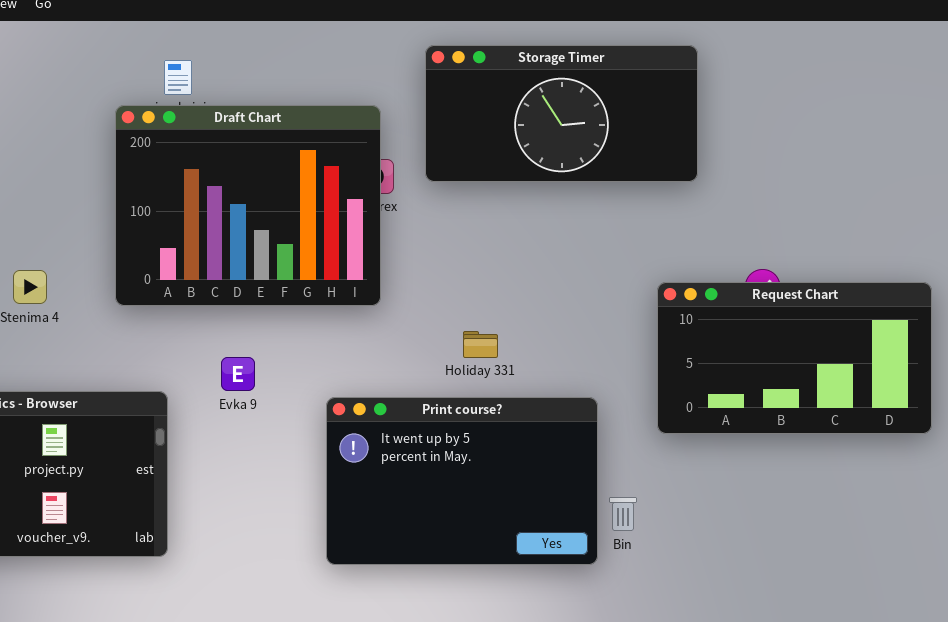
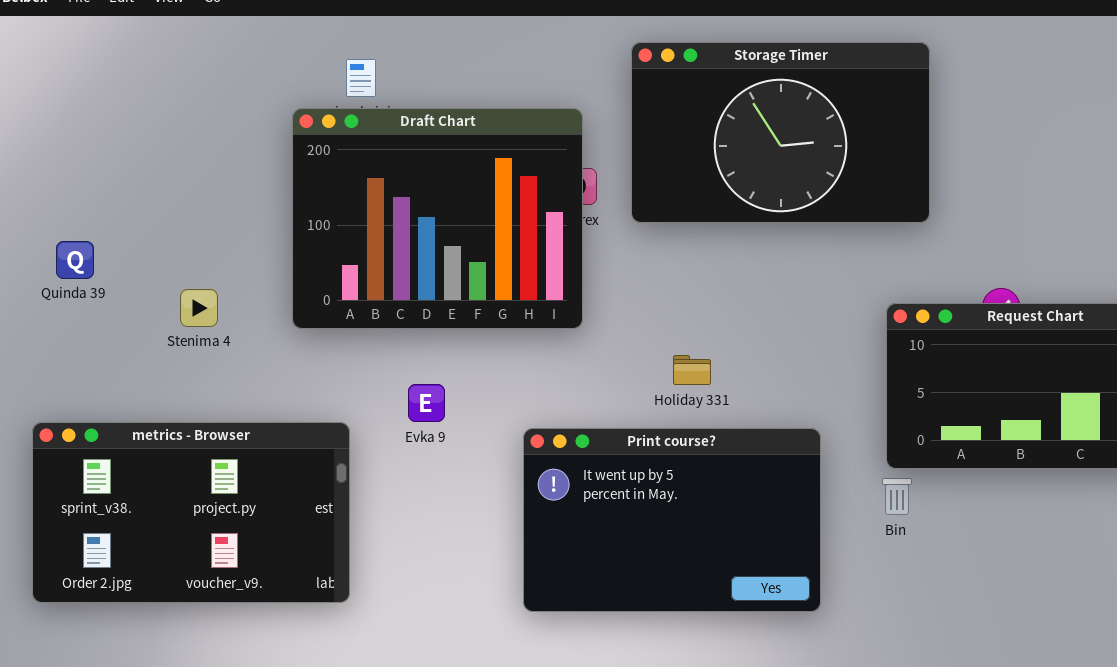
Storage Timer: [425,45,698,182] -> [631,42,930,223], resized
Bin: [609,497,637,531] -> [882,478,912,515], moved

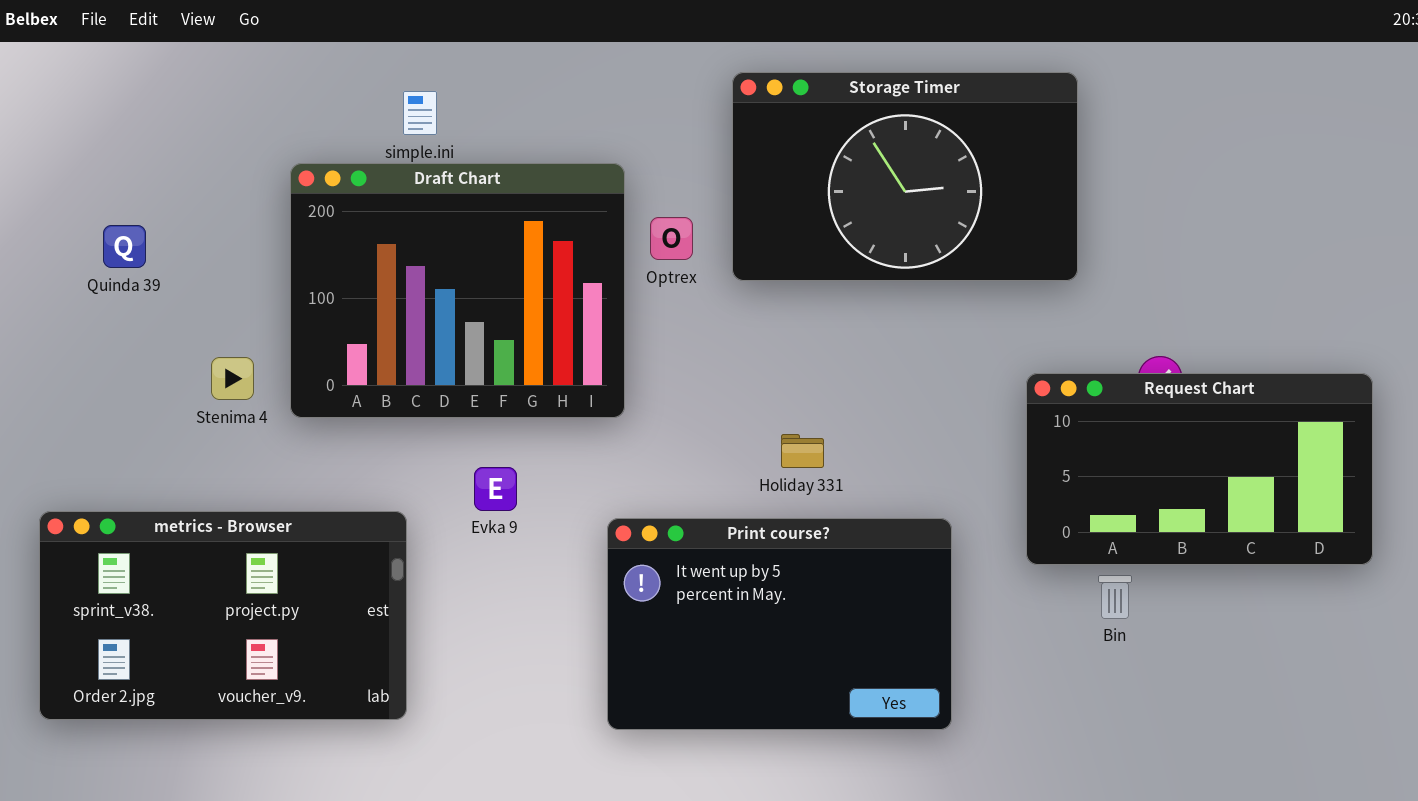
Draft Chart: [292,108,583,329] -> [290,163,625,418], moved
Quinda 39: [56,241,94,279] -> [103,225,146,268], moved
Bin: [882,478,912,515] -> [1098,575,1132,619], moved

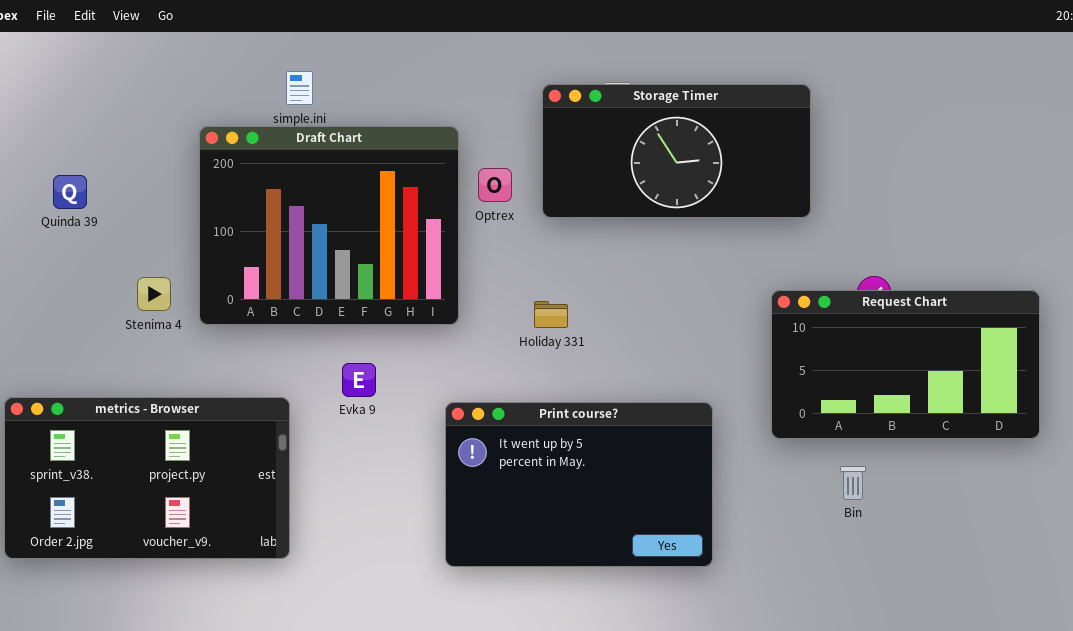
Storage Timer: [732,72,1078,281] -> [542,84,811,218], resized
Holiday 331: [781,434,824,468] -> [534,301,568,328], moved
Bin: [1098,575,1132,619] -> [840,466,866,500], moved

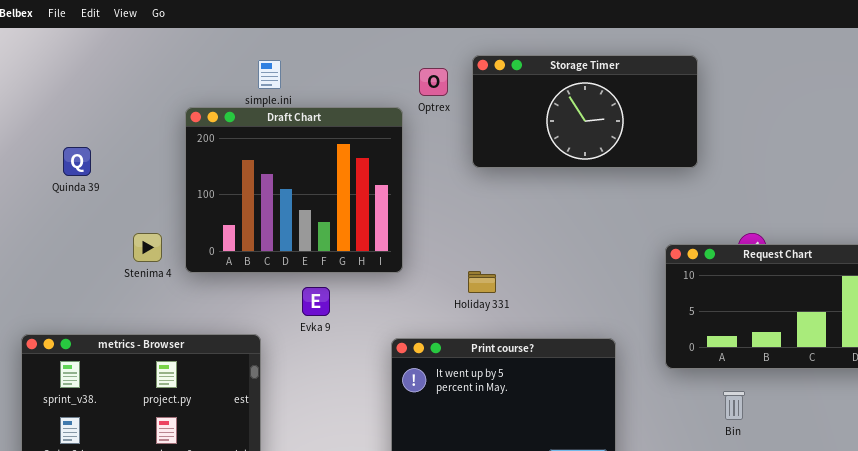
Storage Timer: [542,84,811,218] -> [472,55,698,168], moved
Optrex: [478,168,512,202] -> [419,68,448,96], moved
Holiday 331: [534,301,568,328] -> [468,271,496,293], moved
Evka 9: [342,363,376,397] -> [302,287,330,316], moved

